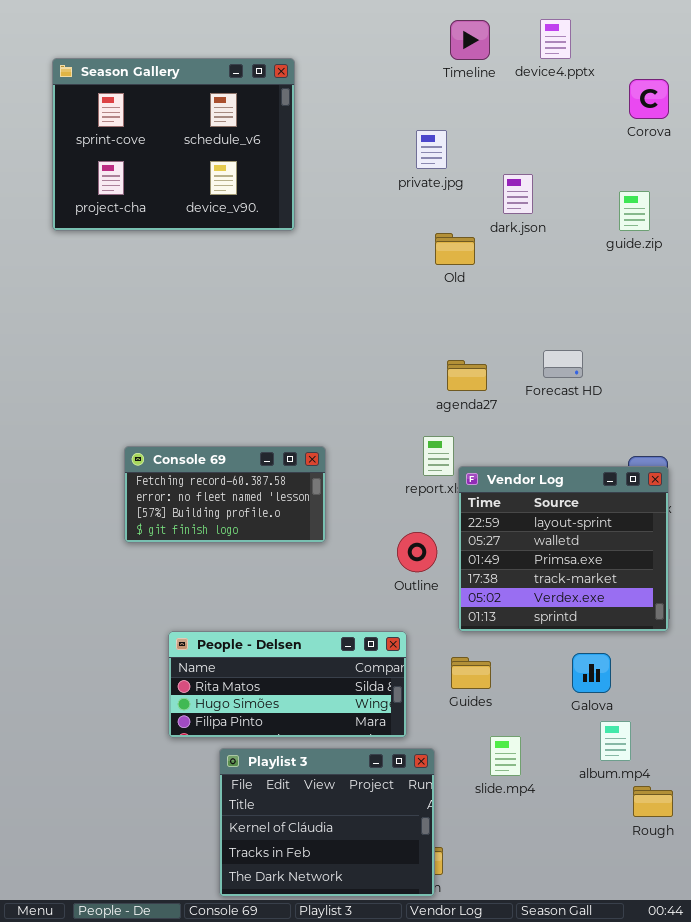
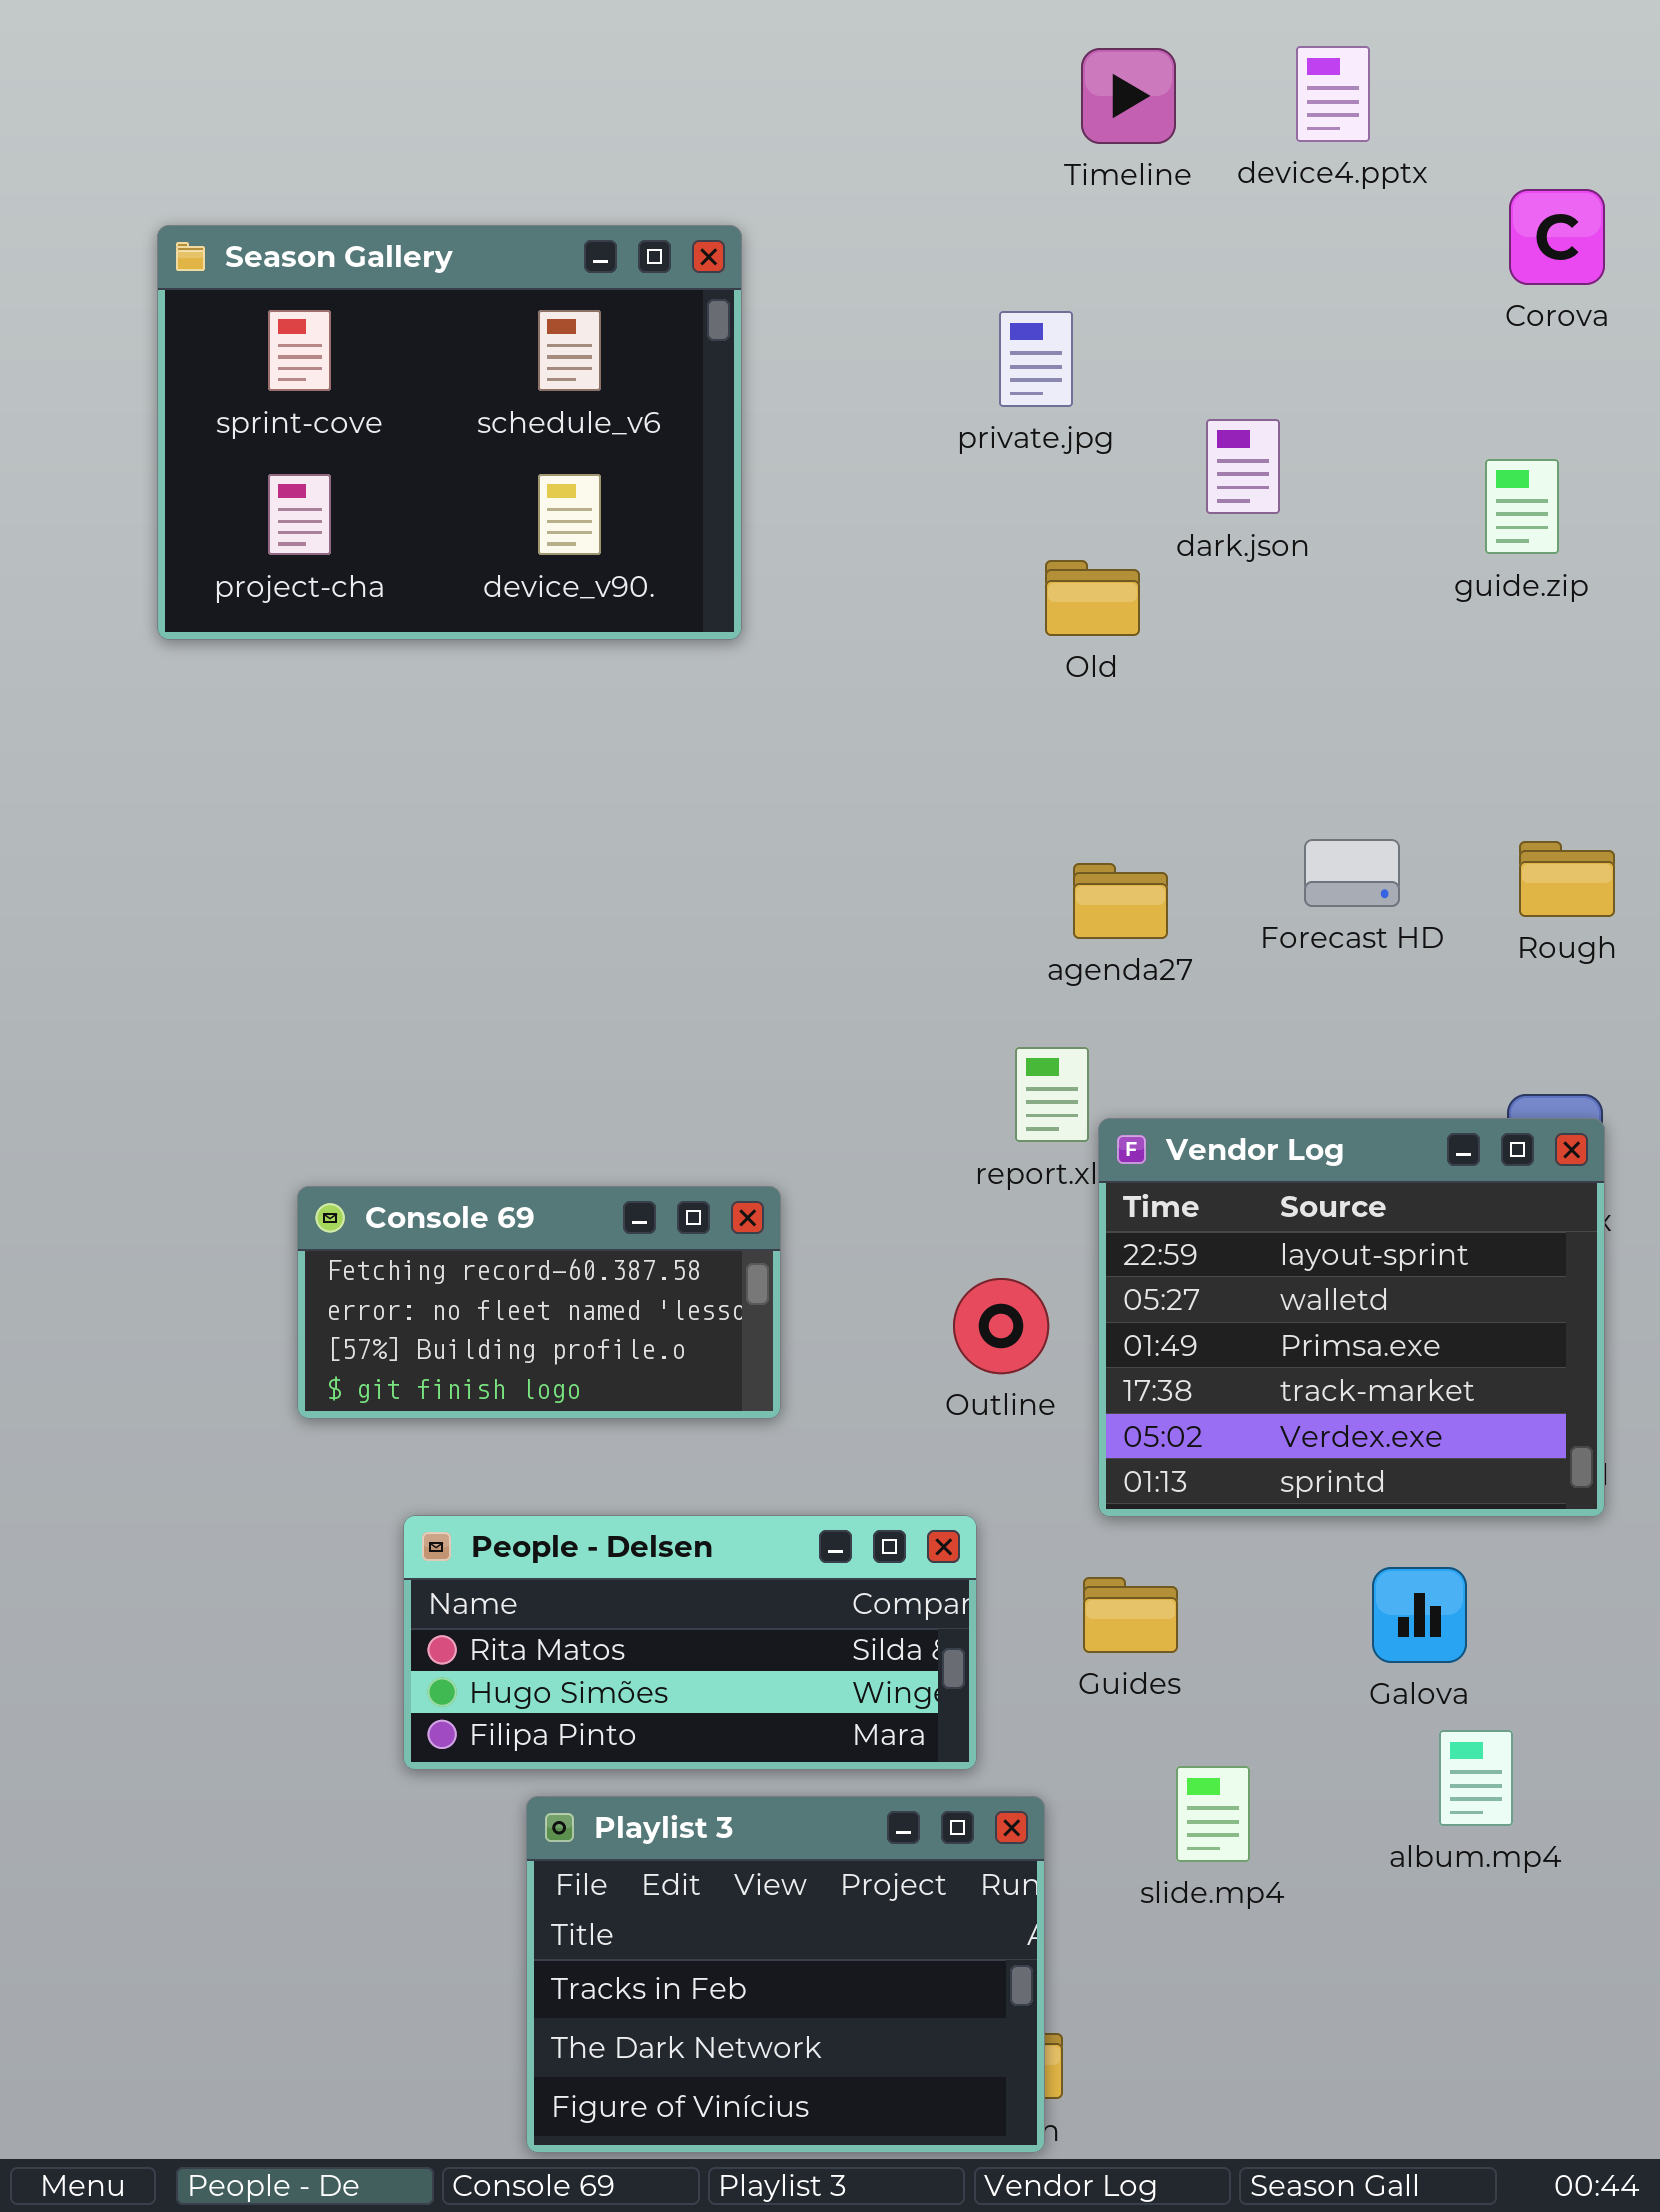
Season Gallery: [52,58,295,231] -> [157,225,742,640], moved
Console 69: [124,446,326,543] -> [297,1186,781,1419], moved
Playlist 3: [219,748,435,897] -> [526,1796,1045,2153], scrolled down 1 row
Rough: [633,786,673,817] -> [1519,841,1615,917], moved

